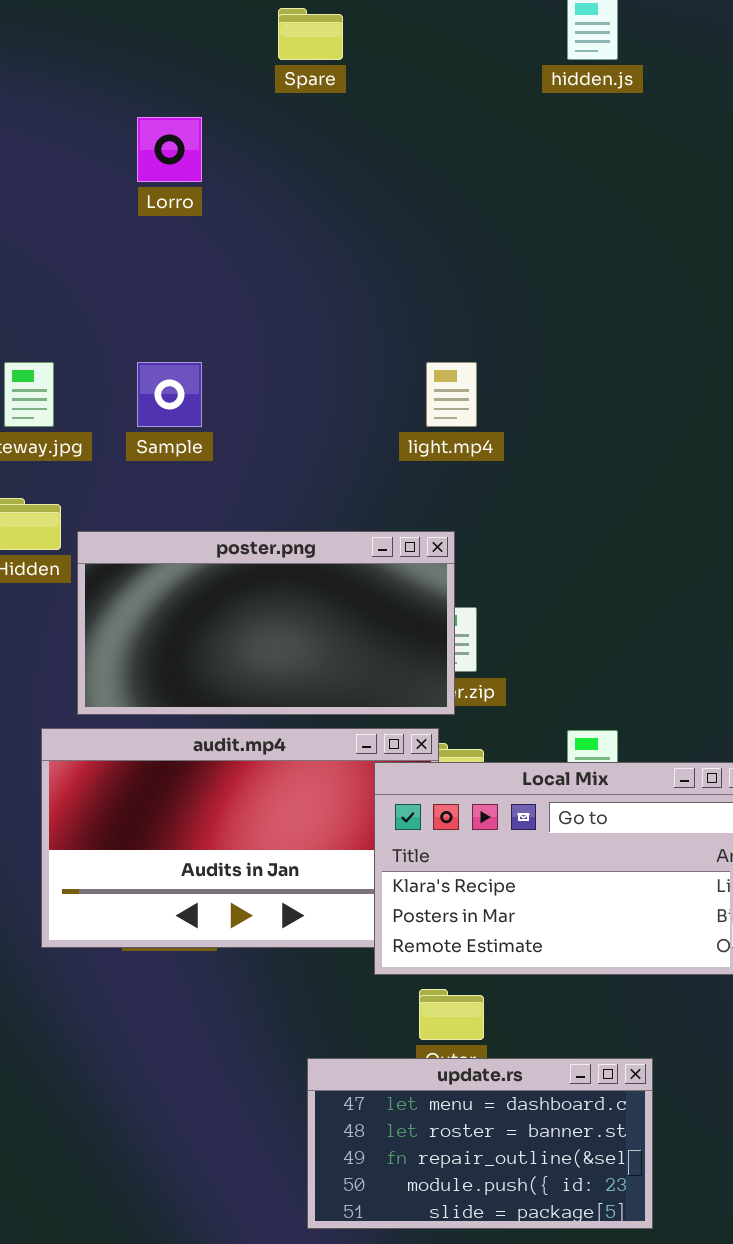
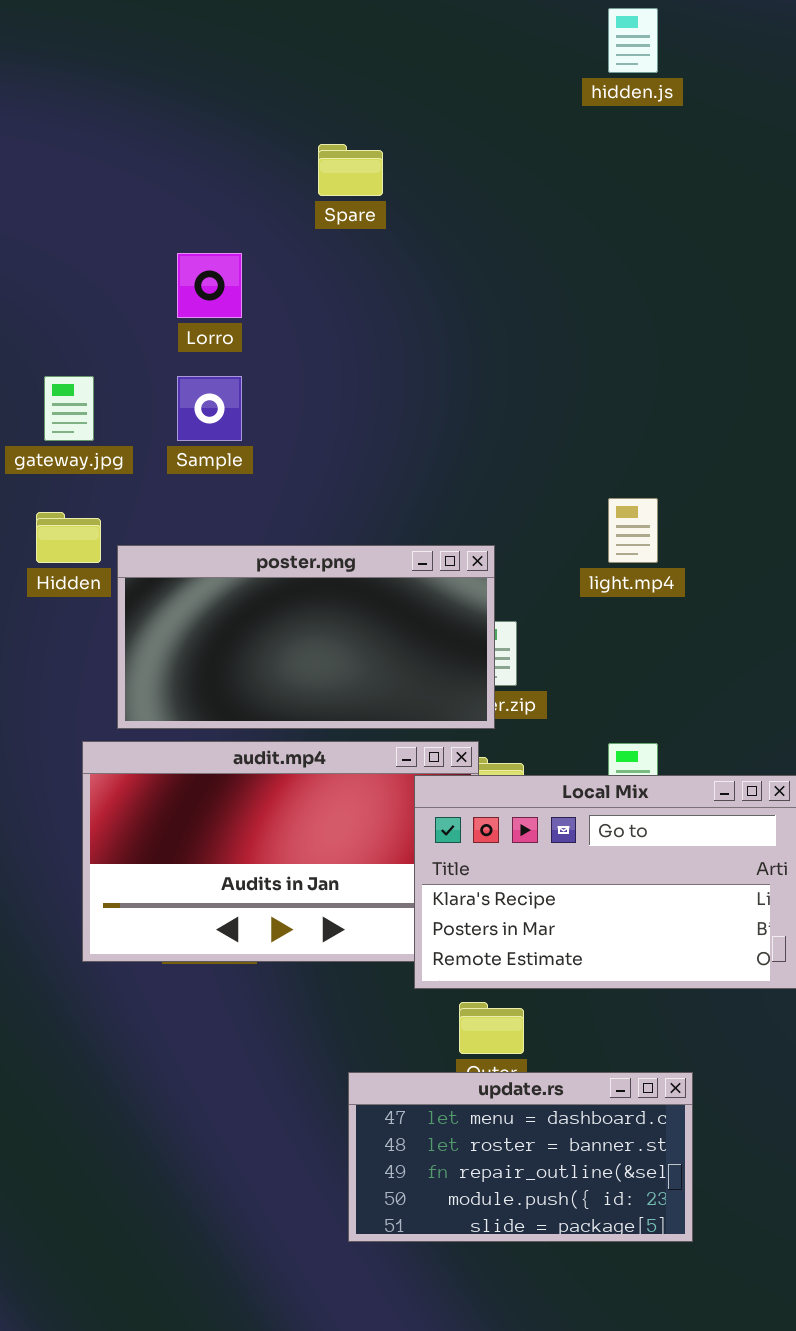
Spare: [278,8,343,60] -> [318,144,383,196], moved
Lorro: [137,117,202,182] -> [177,253,242,318], moved
light.mp4: [426,362,477,427] -> [608,498,658,563], moved

